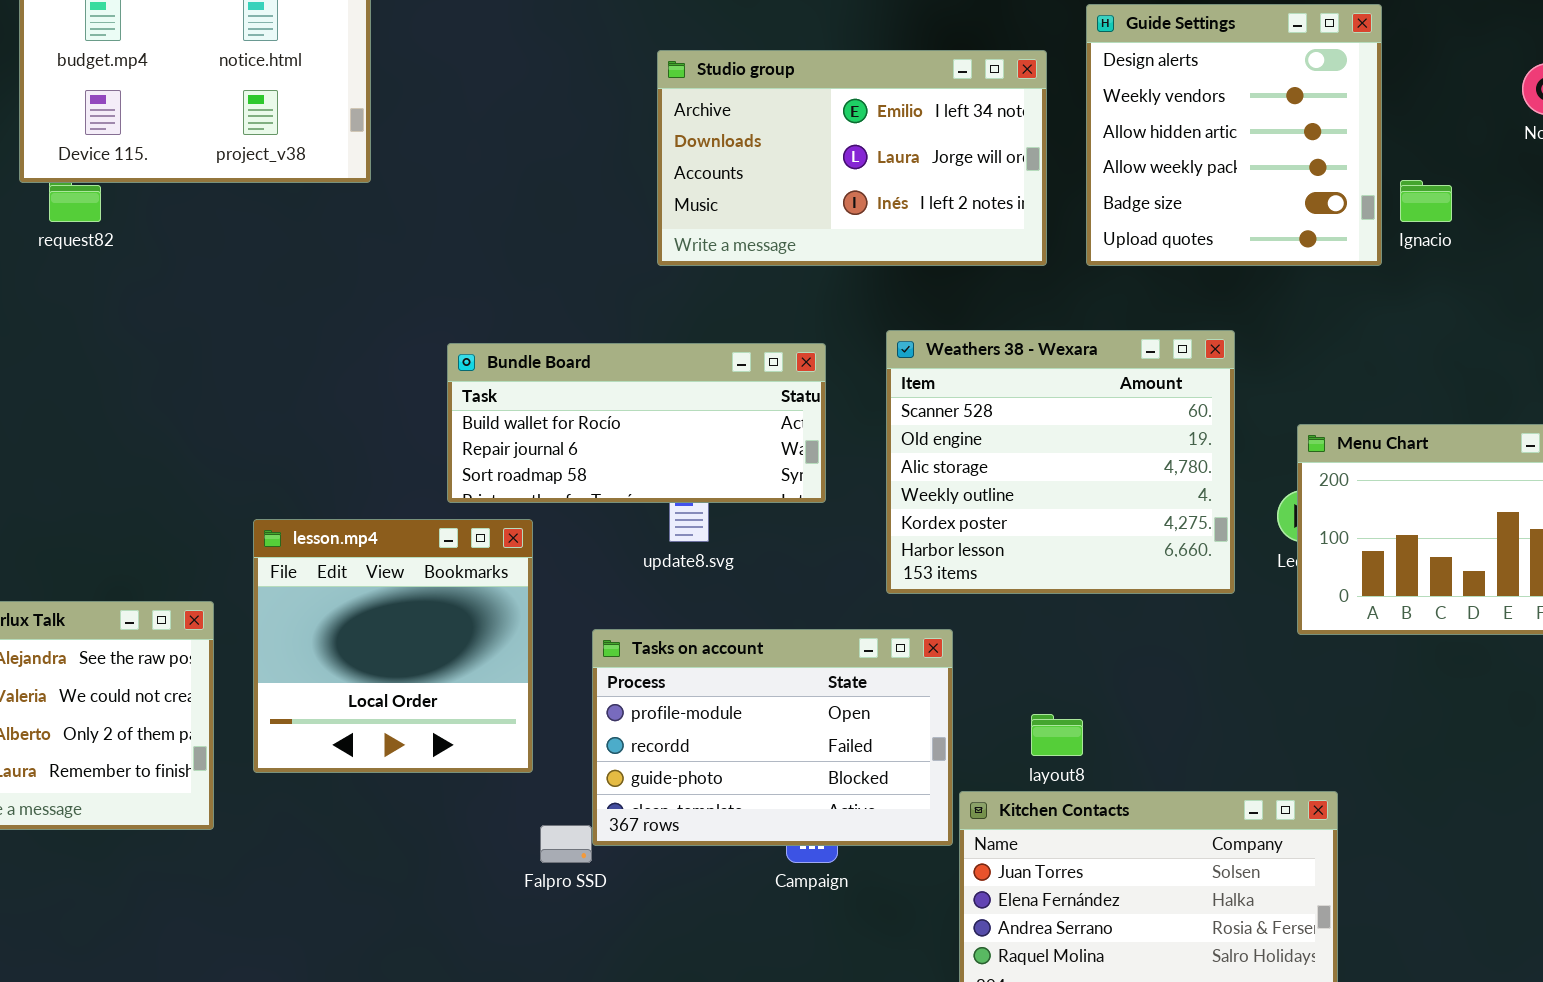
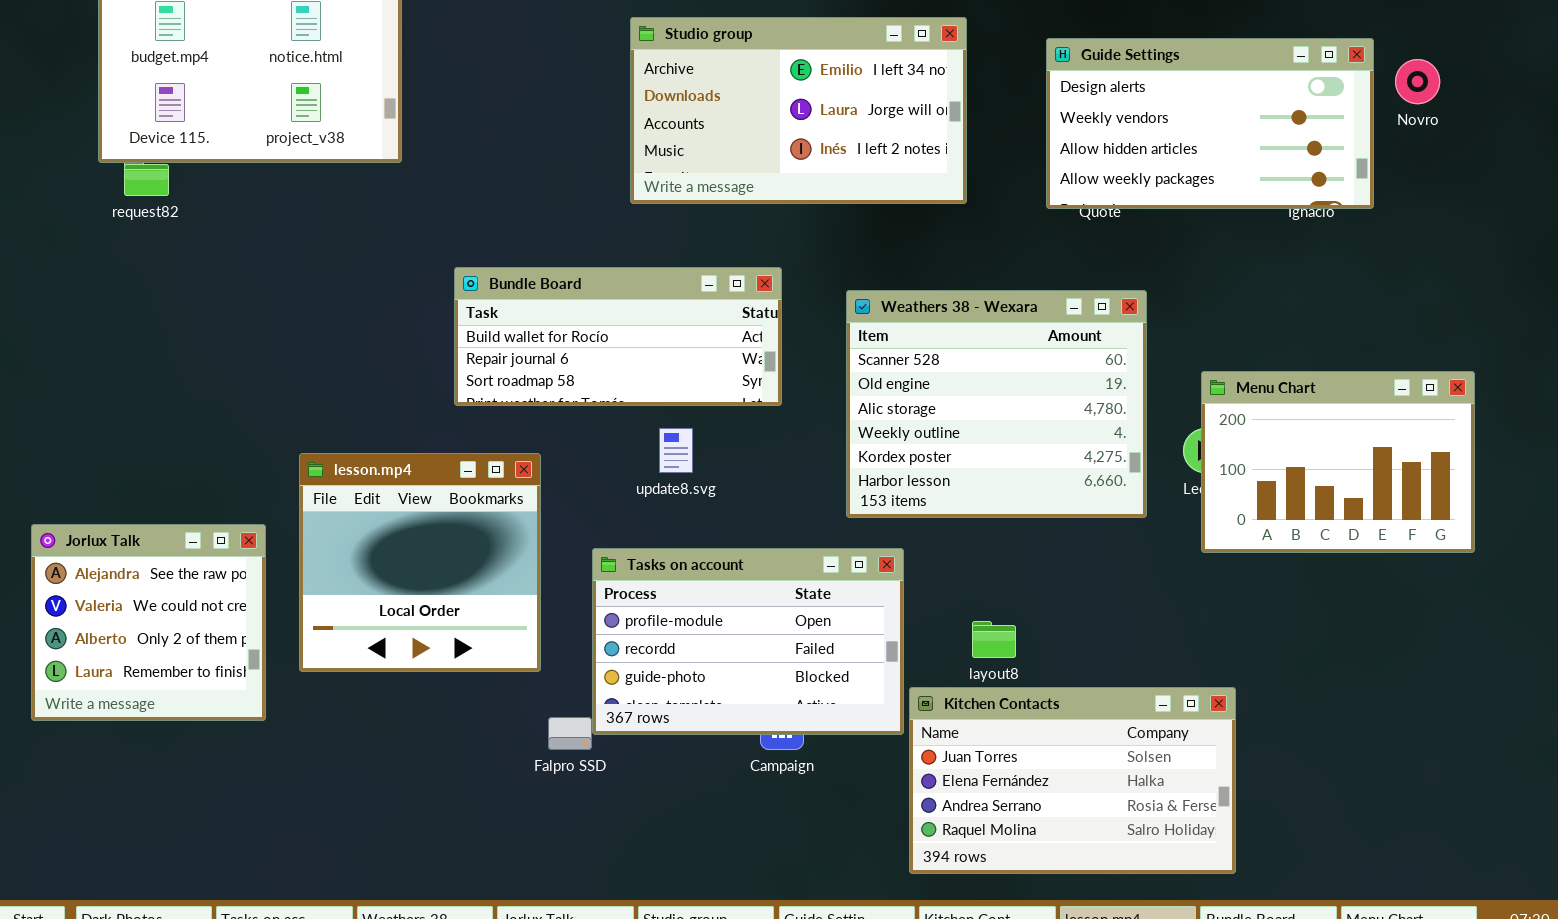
Guide Settings: [1086,4,1382,266] -> [1046,38,1374,209], moved, resized
Studio group: [657,50,1047,266] -> [630,17,967,204], moved
Bundle Board: [447,343,826,503] -> [454,267,782,406], moved

